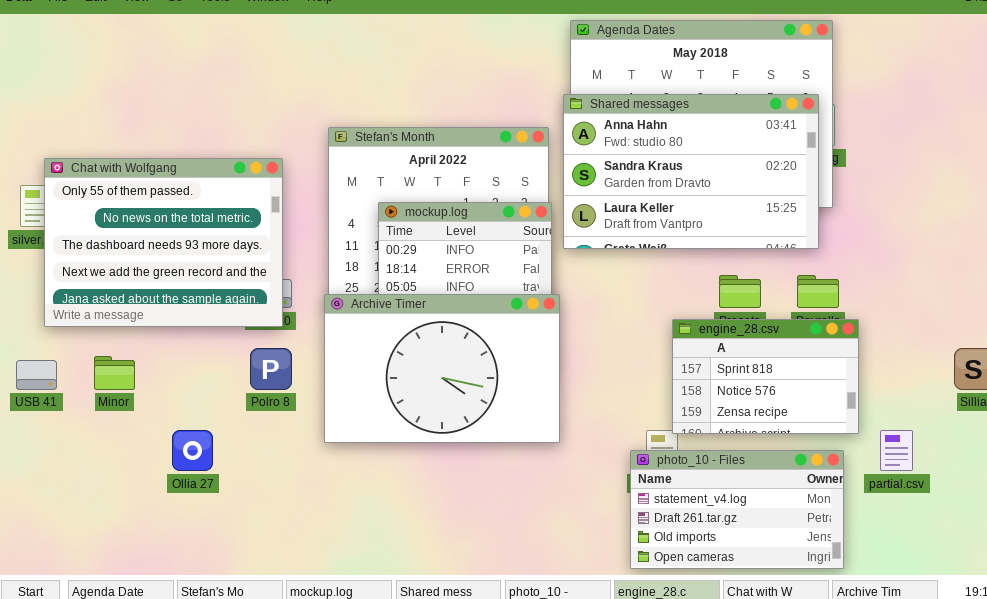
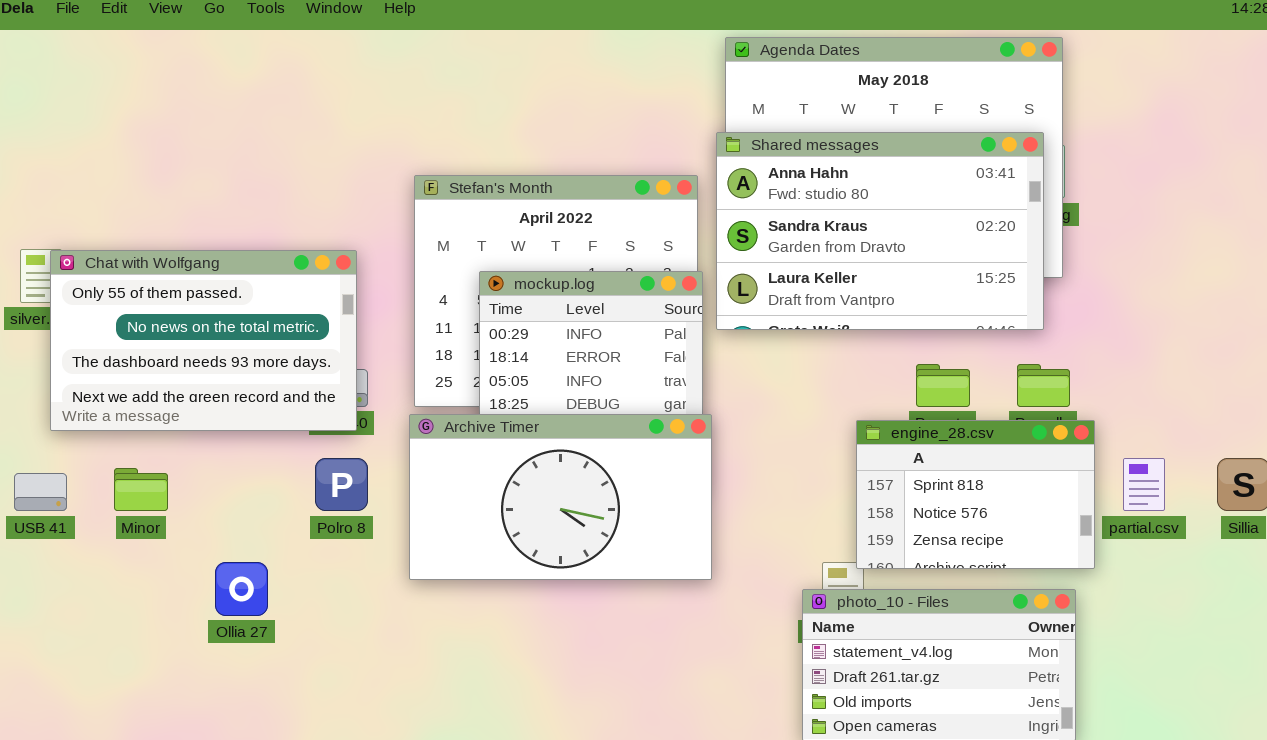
Chat with Wolfgang: [44,158,283,327] -> [50,250,357,431], resized
Archive Timer: [324,294,560,443] -> [409,414,712,580], resized
partial.csv: [880,430,913,471] -> [1123,458,1165,511], moved

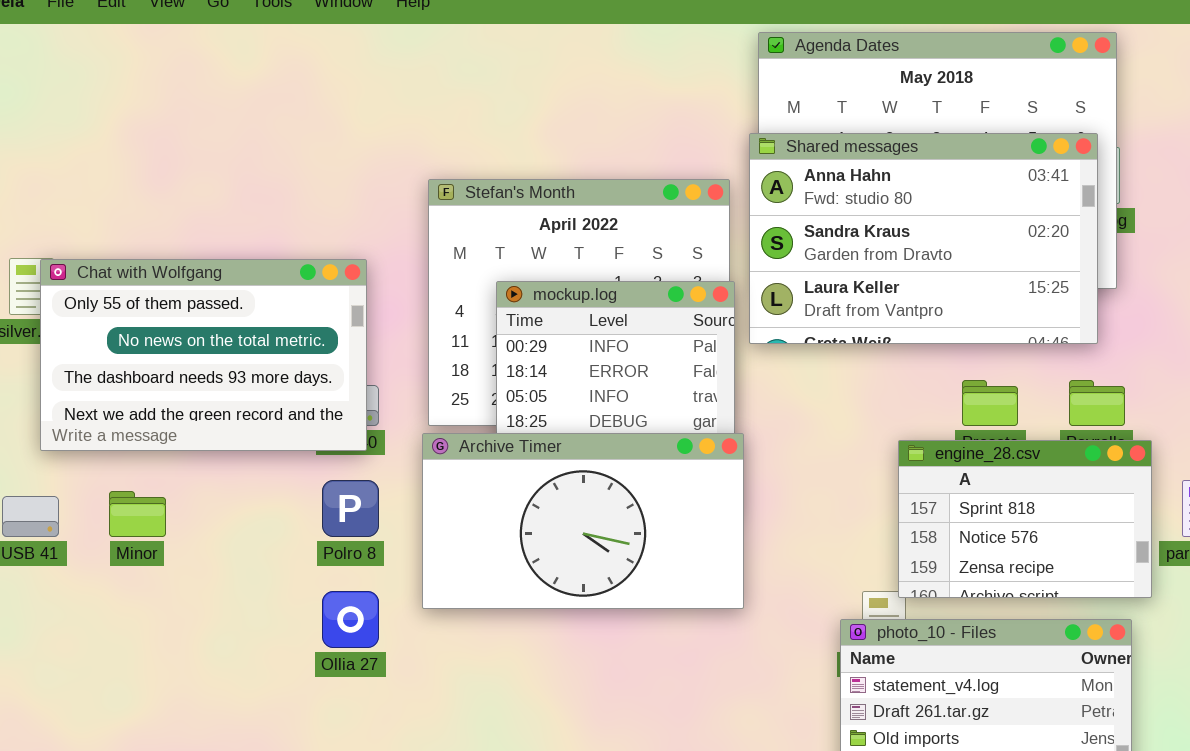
Ollia 27: [215,562,268,616] -> [322,591,379,648], moved

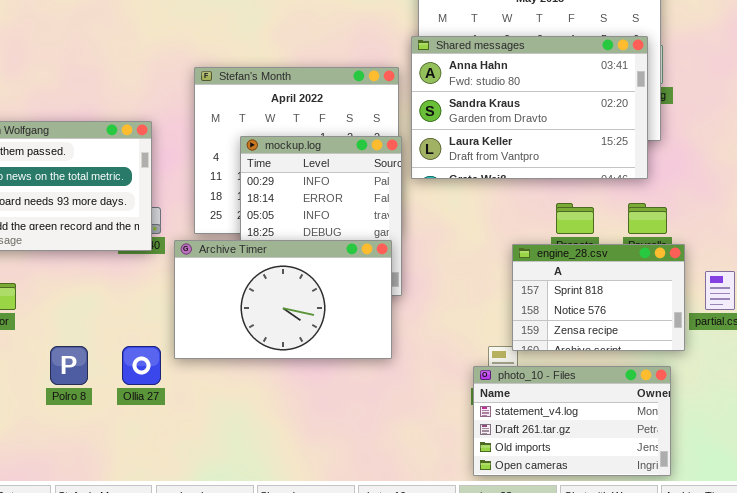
Archive Timer: [422,433,744,609] -> [174,240,392,359], moved
Polro 8: [322,480,379,537] -> [50,346,88,385], moved

